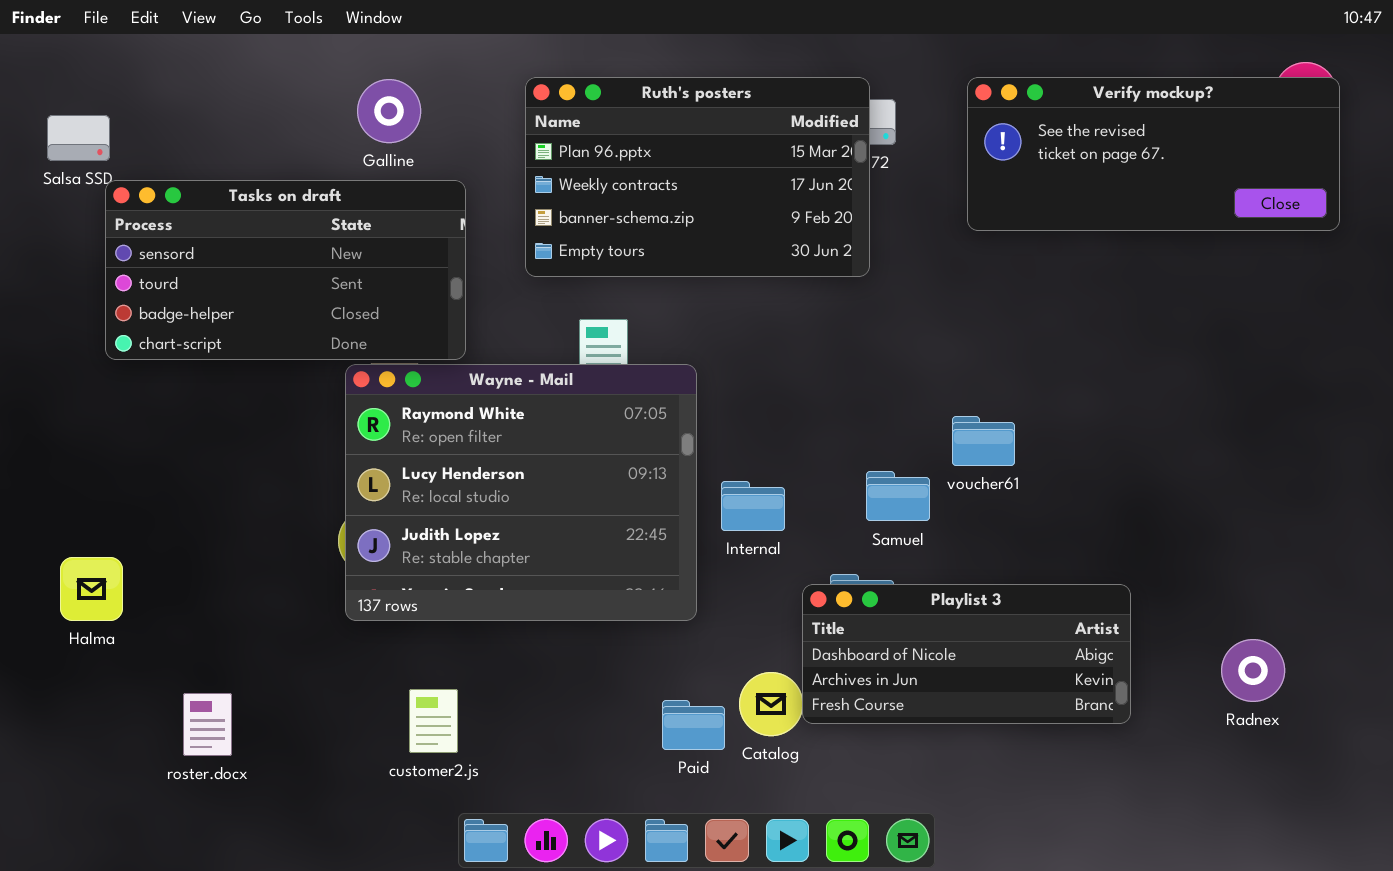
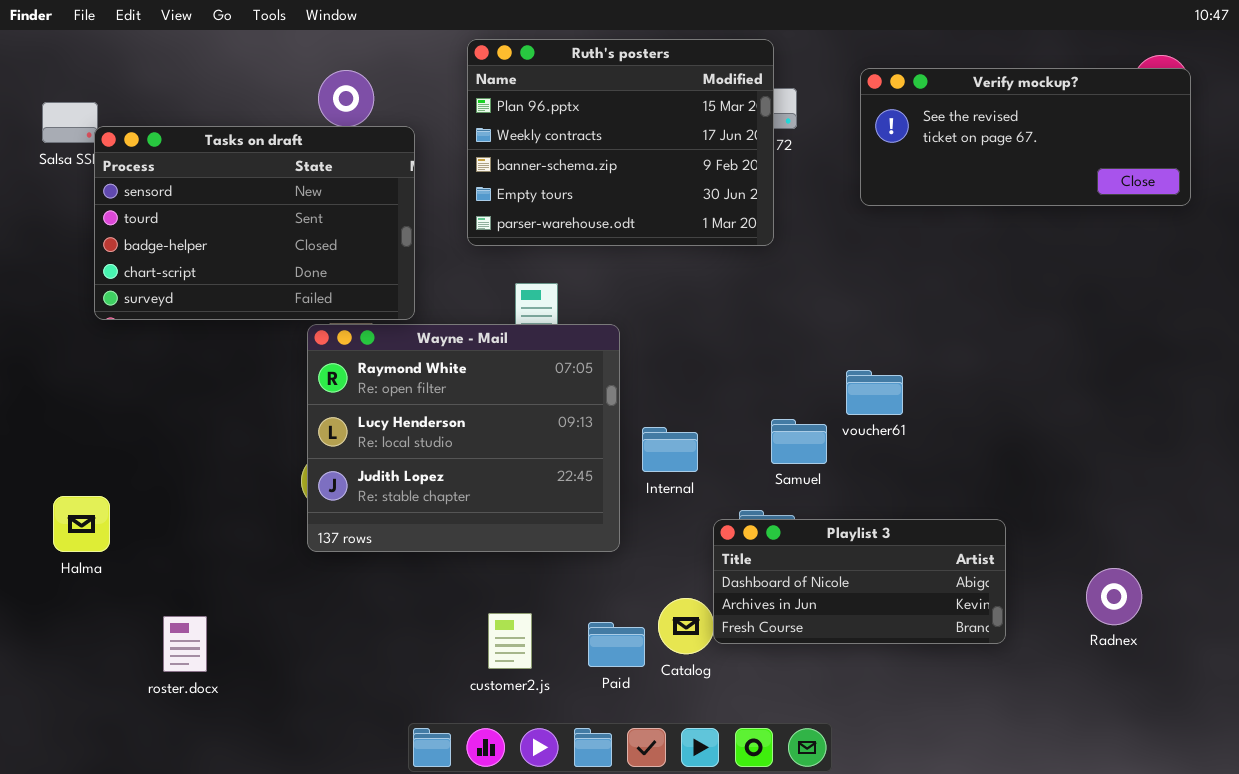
Ruth's posters: [525,77,870,277] -> [467,39,774,246], resized
Tasks on draft: [105,180,466,360] -> [94,126,415,320], resized
customer2.js: [409,689,458,753] -> [488,613,532,669], moved

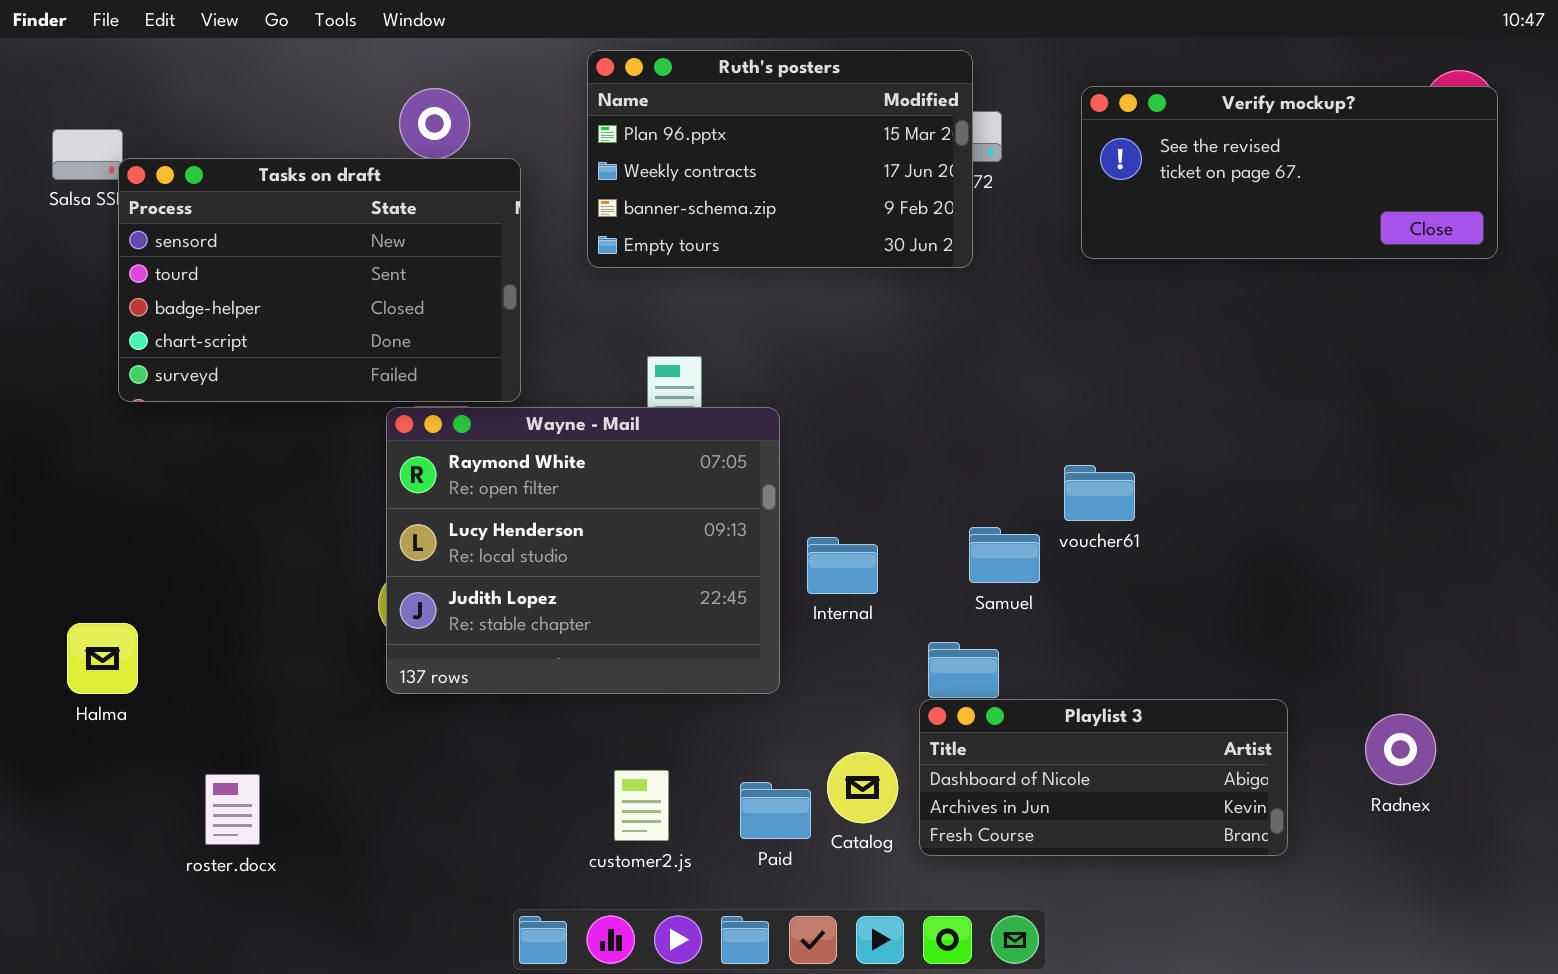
Ruth's posters: [467,39,774,246] -> [587,50,973,268], resized
Playlist 3: [713,519,1006,644] -> [919,699,1288,856], moved

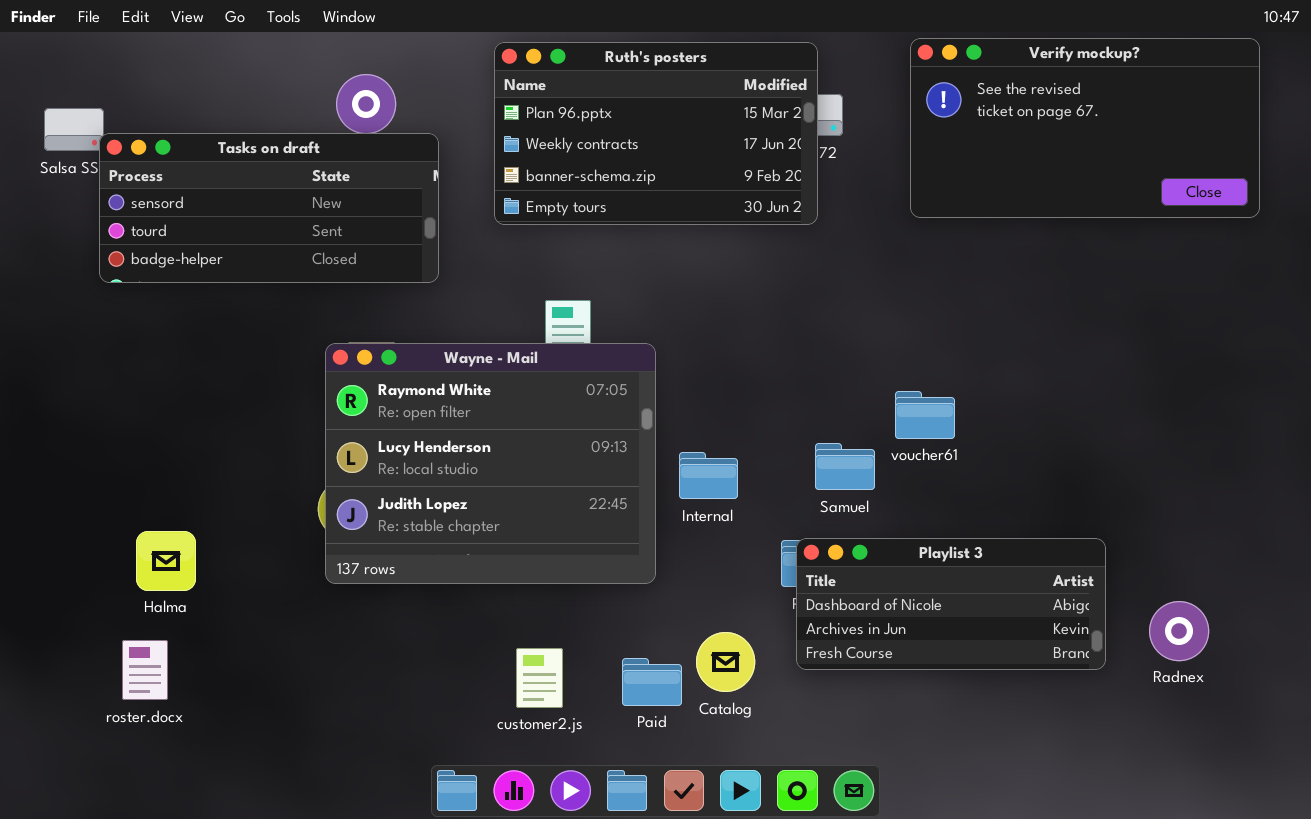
Verify mockup?: [1081,86,1498,259] -> [910,38,1260,218], resized
Tasks on draft: [118,158,521,402] -> [99,133,439,283], resized
Halma: [67,623,138,694] -> [136,531,196,591], moved
Playlist 3: [919,699,1288,856] -> [796,538,1106,670], moved
roster.docx: [205,774,260,845] -> [122,640,168,700], moved

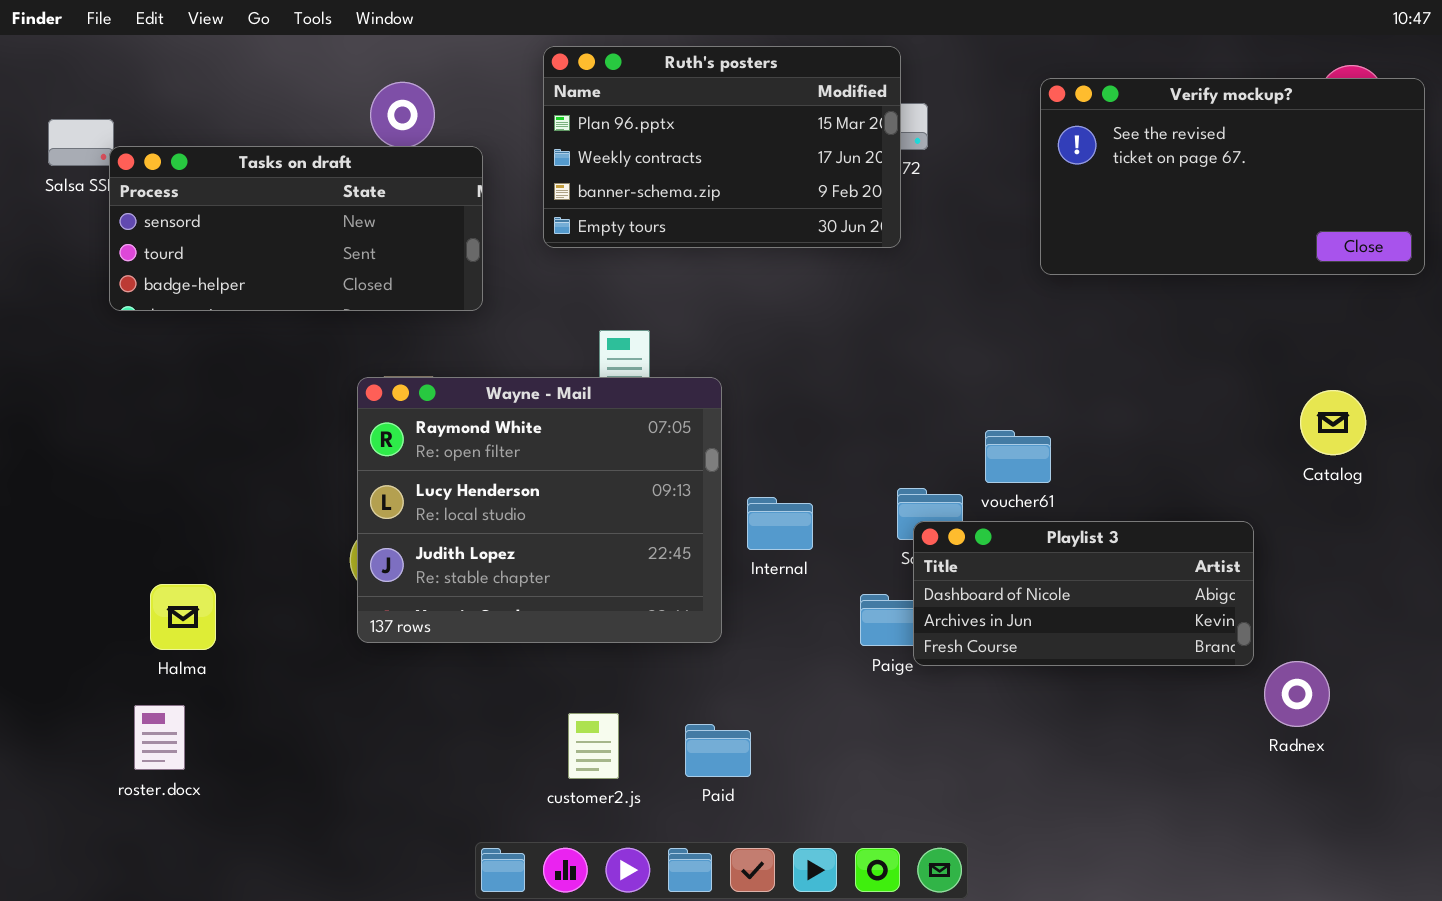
Verify mockup?: [910,38,1260,218] -> [1040,78,1425,275], moved
Playlist 3: [796,538,1106,670] -> [913,521,1254,666], moved
Catalog: [696,632,755,692] -> [1300,390,1366,455], moved

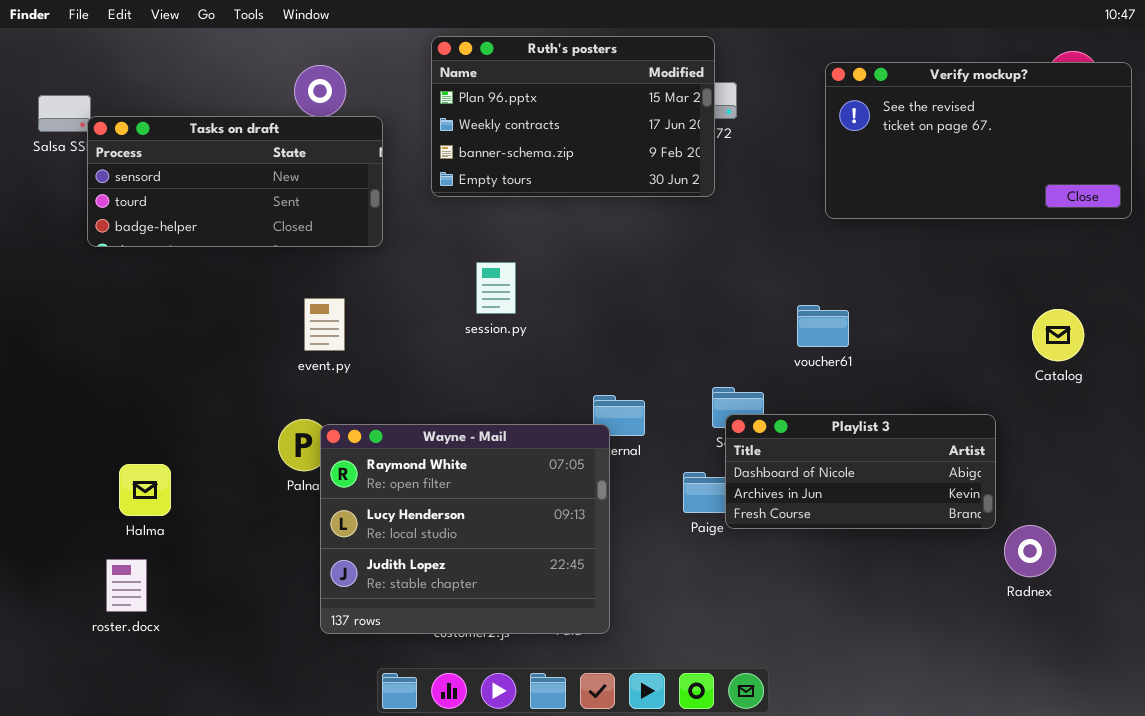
Wayne - Mail: [357,377,722,643] -> [320,424,610,634], moved
voucher61: [985,430,1051,483] -> [797,305,849,347], moved

